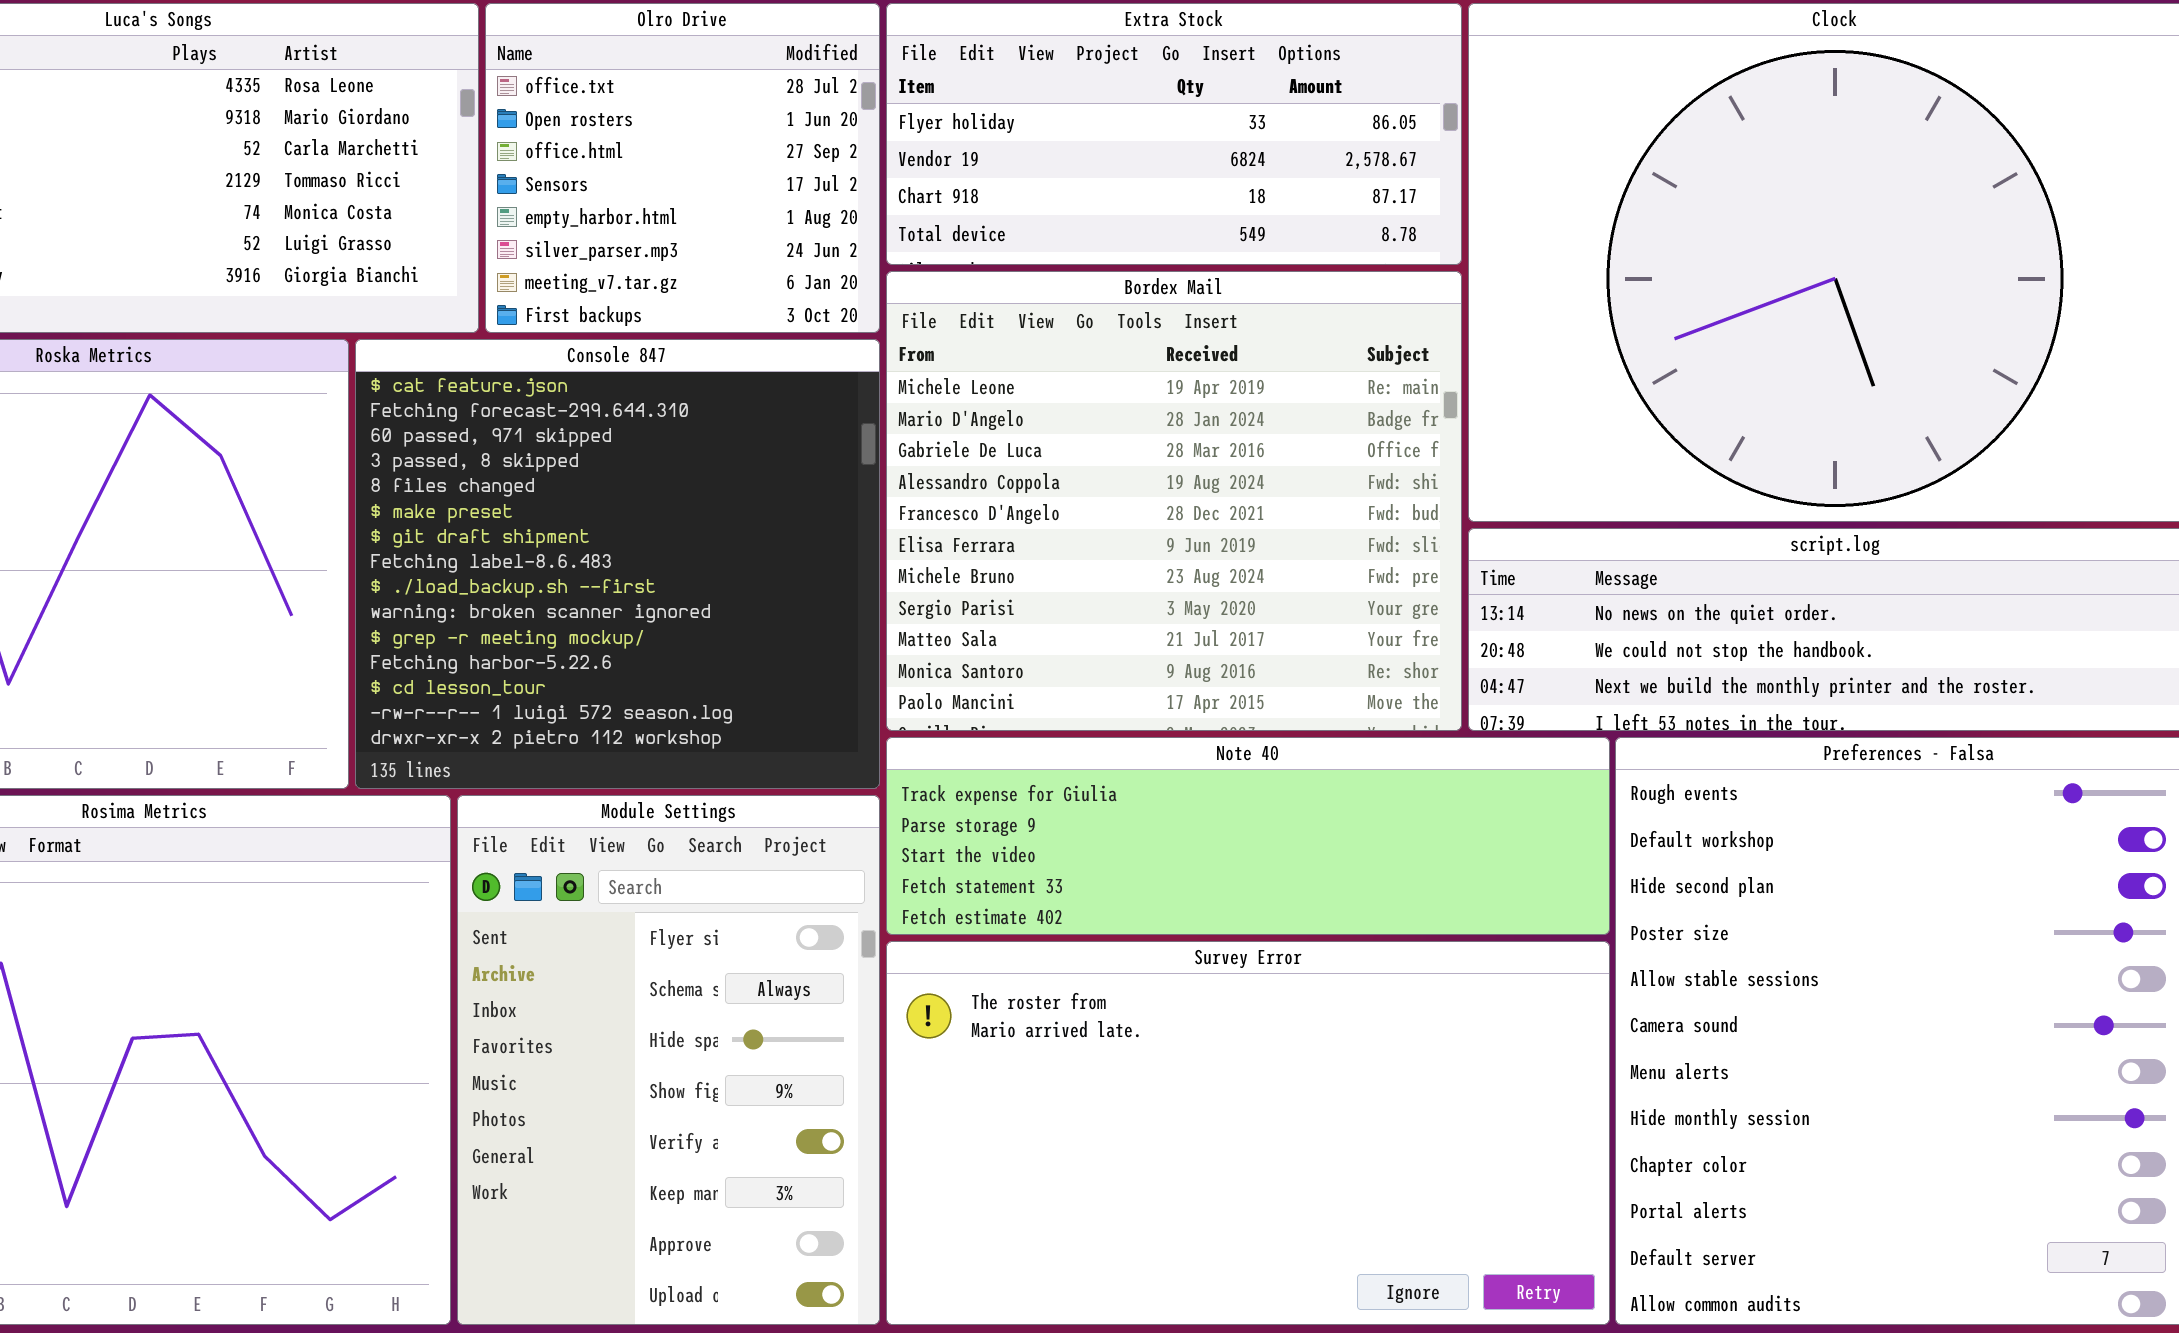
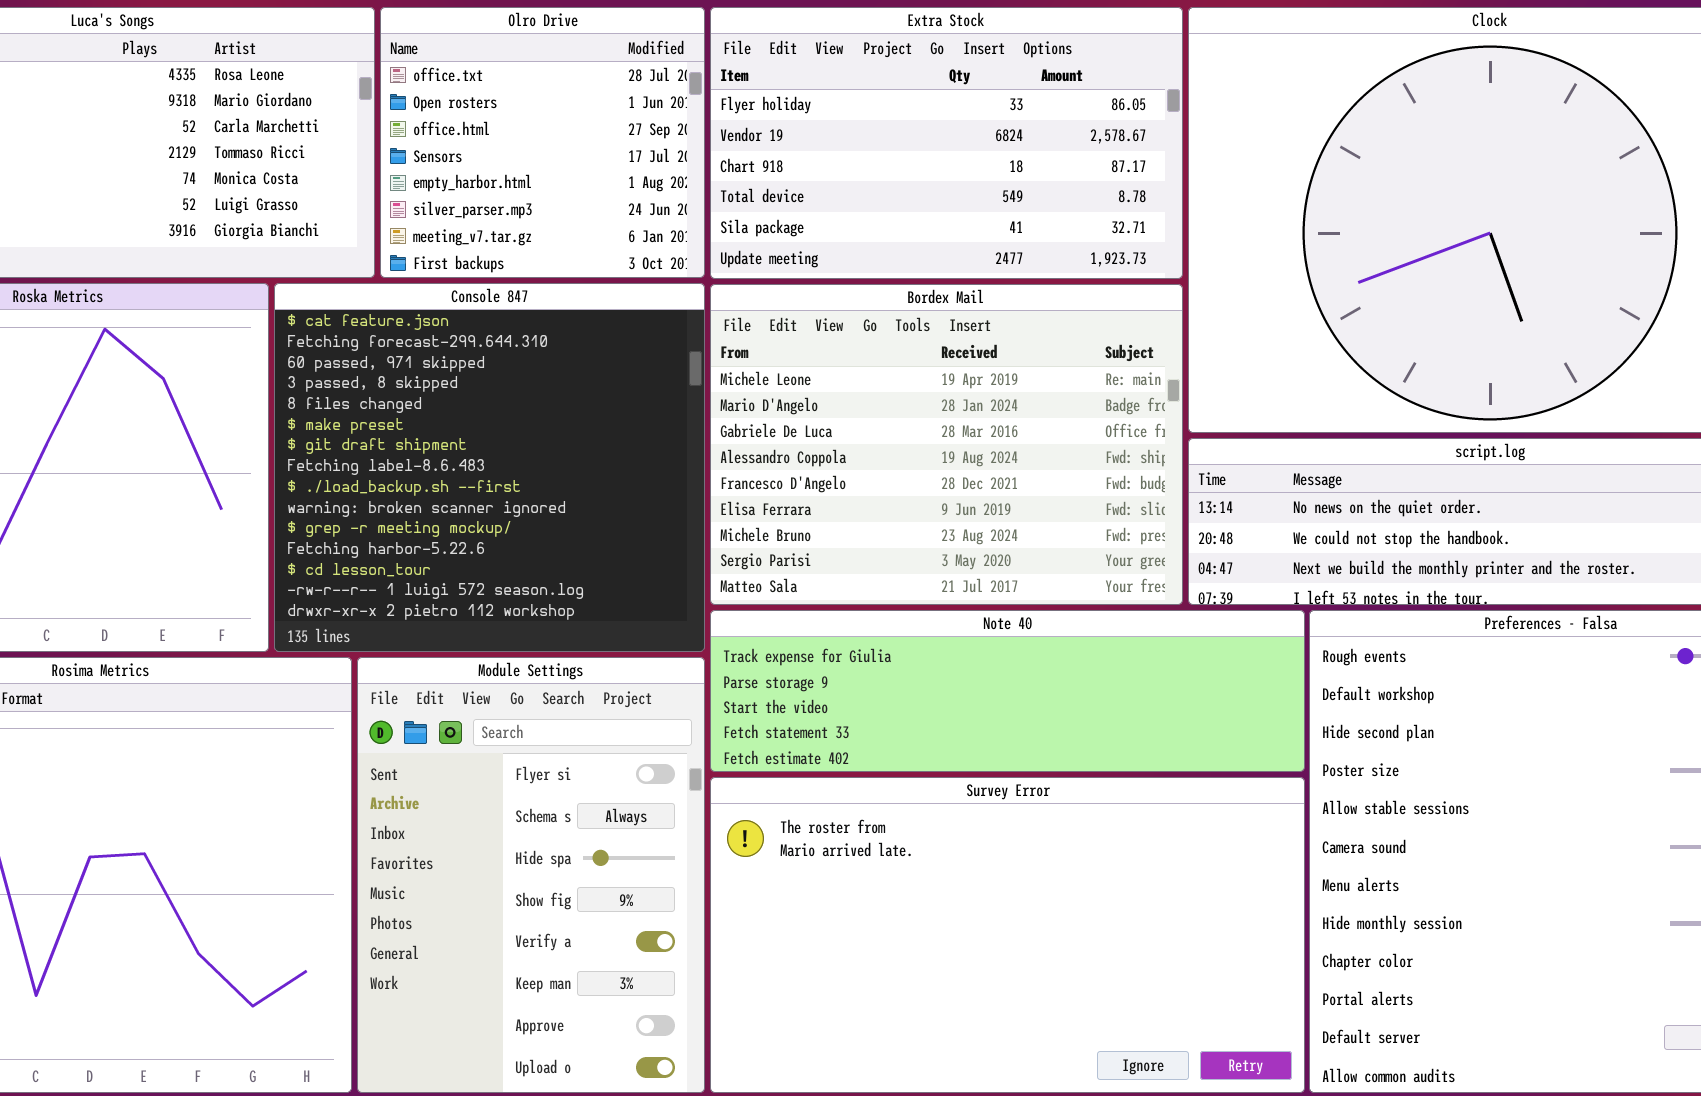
Extra Stock: [886,3,1462,265] -> [710,7,1183,279], resized
Bordex Mail: [886,271,1462,731] -> [710,284,1183,605], resized

